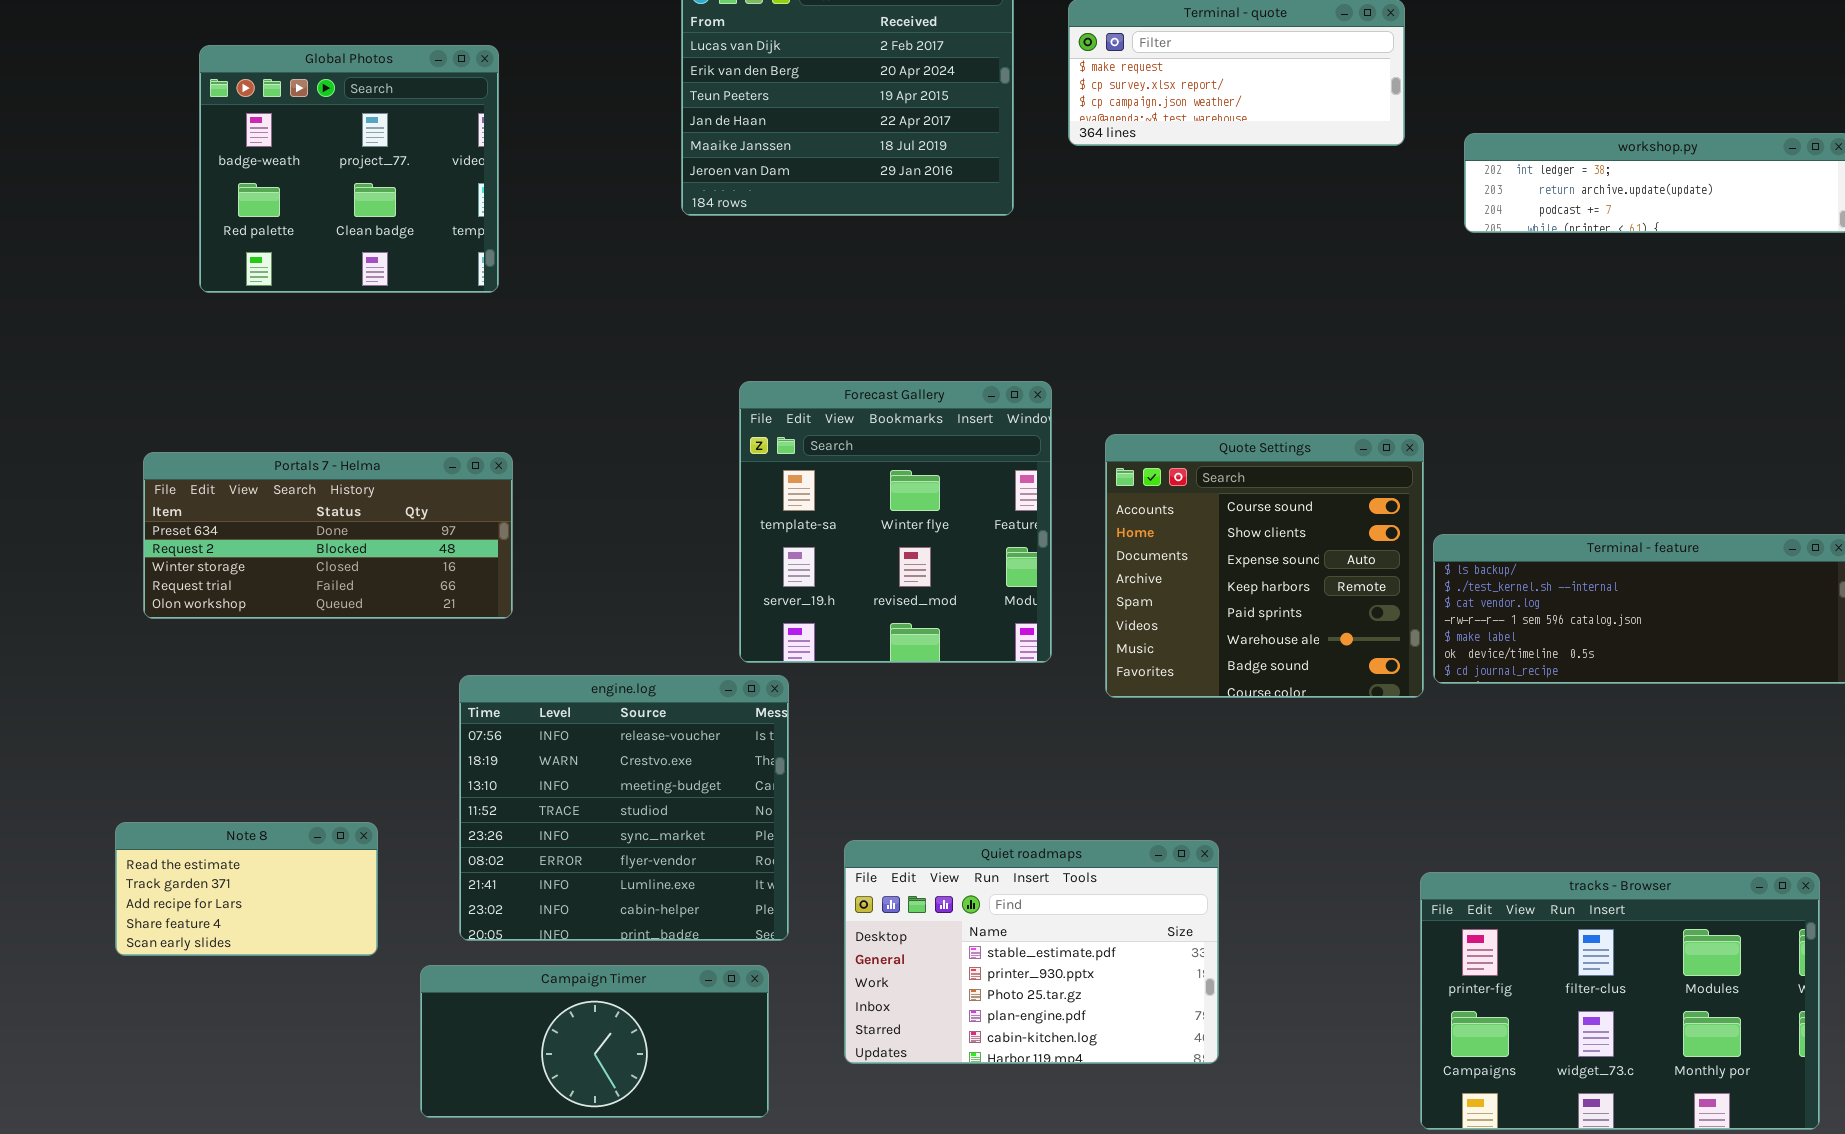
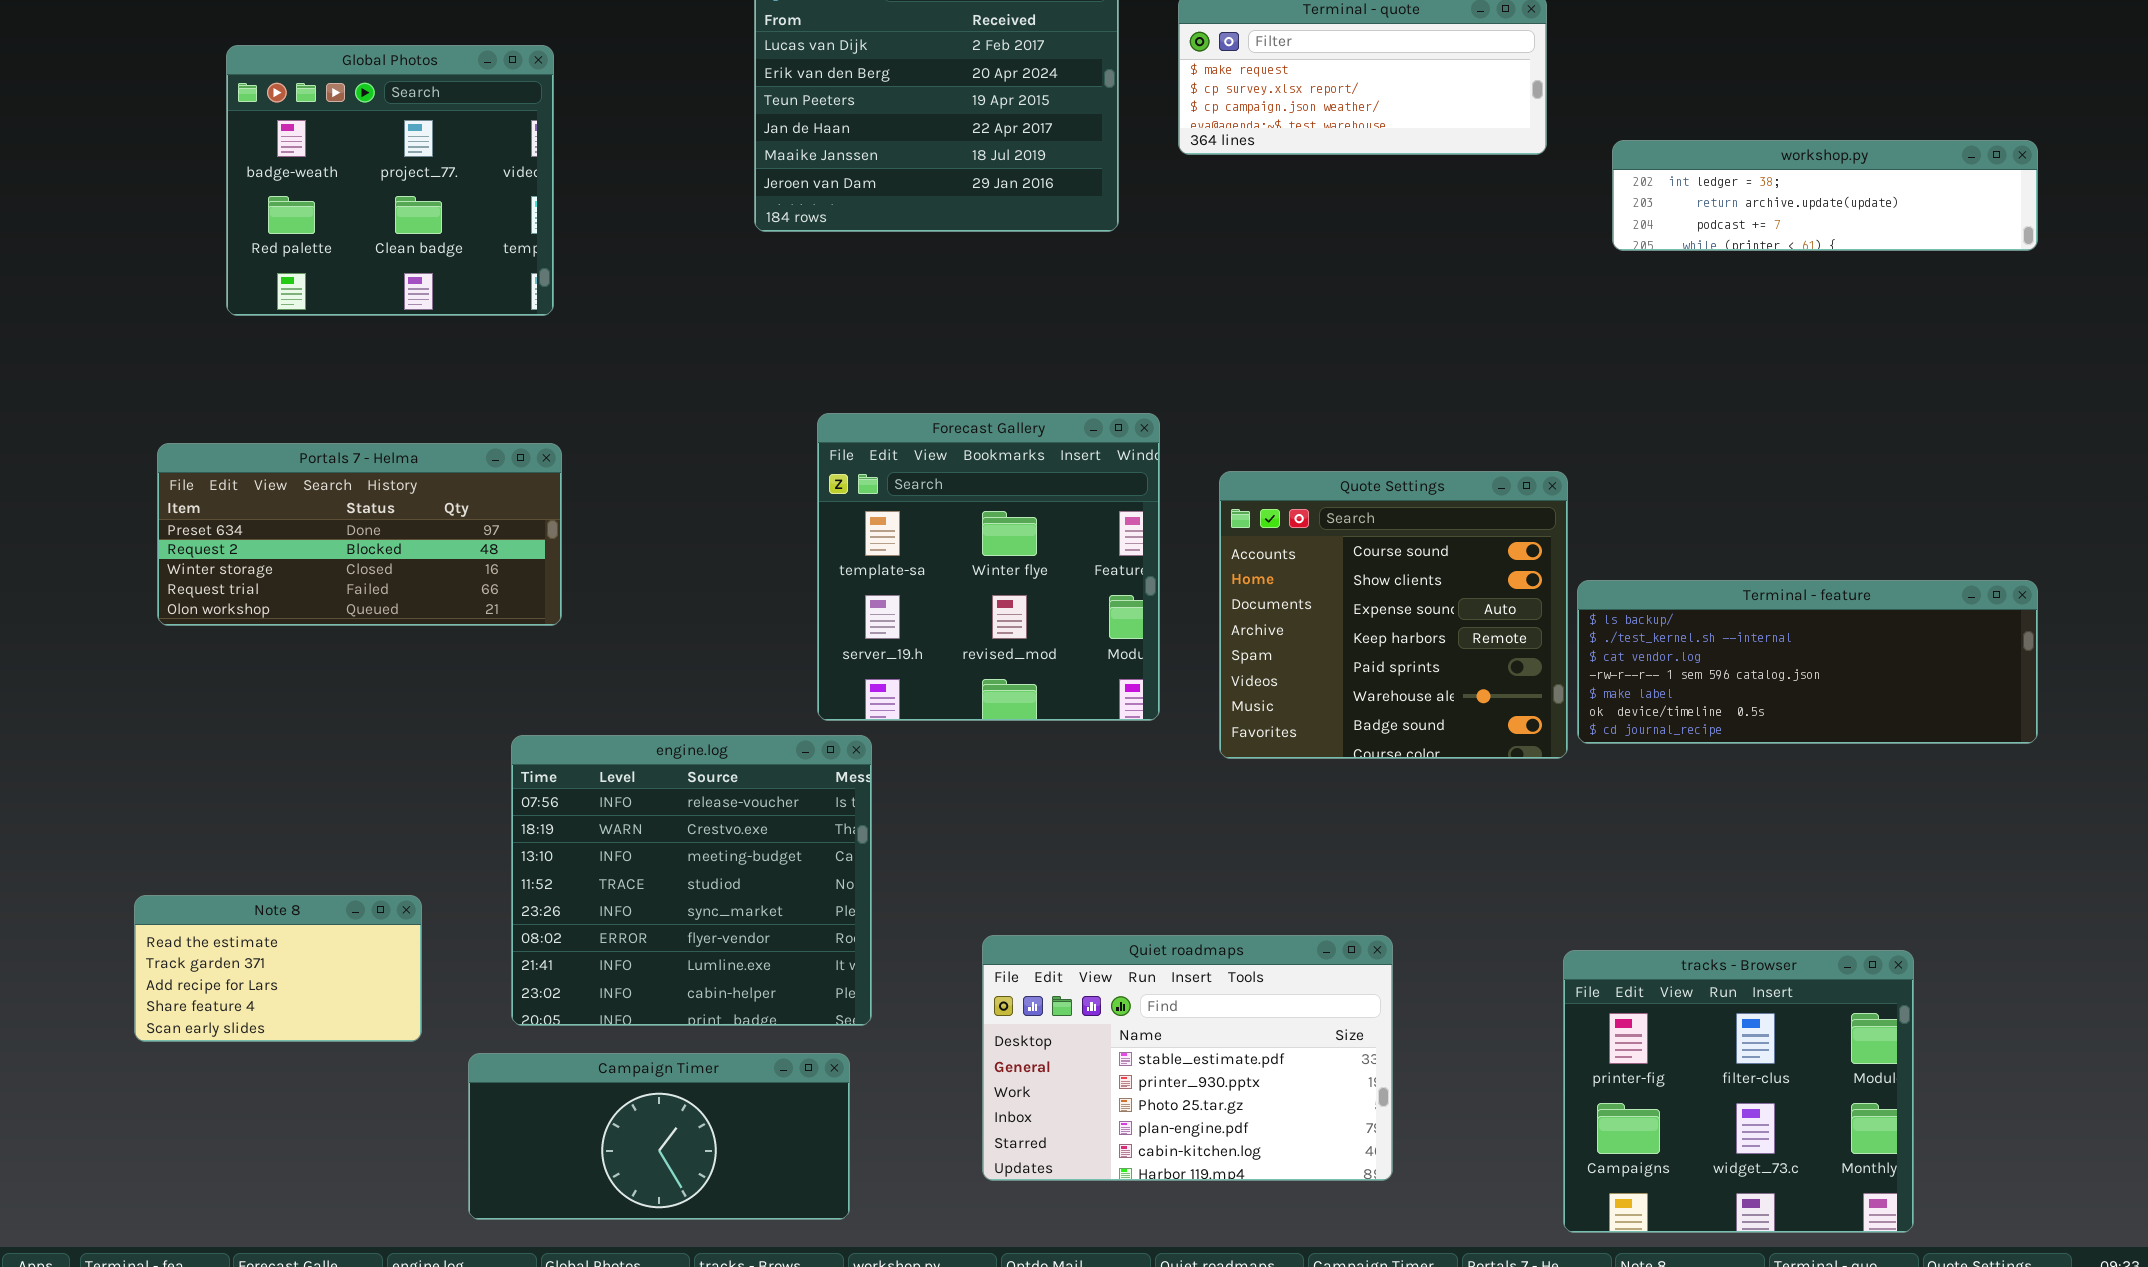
Portals 7 - Helma: [143,452,513,619] -> [157,443,562,626], moved
Quiet roadmaps: [844,840,1219,1064] -> [982,935,1393,1181], moved
tracks - Browser: [1420,872,1820,1130] -> [1563,950,1914,1233], resized

